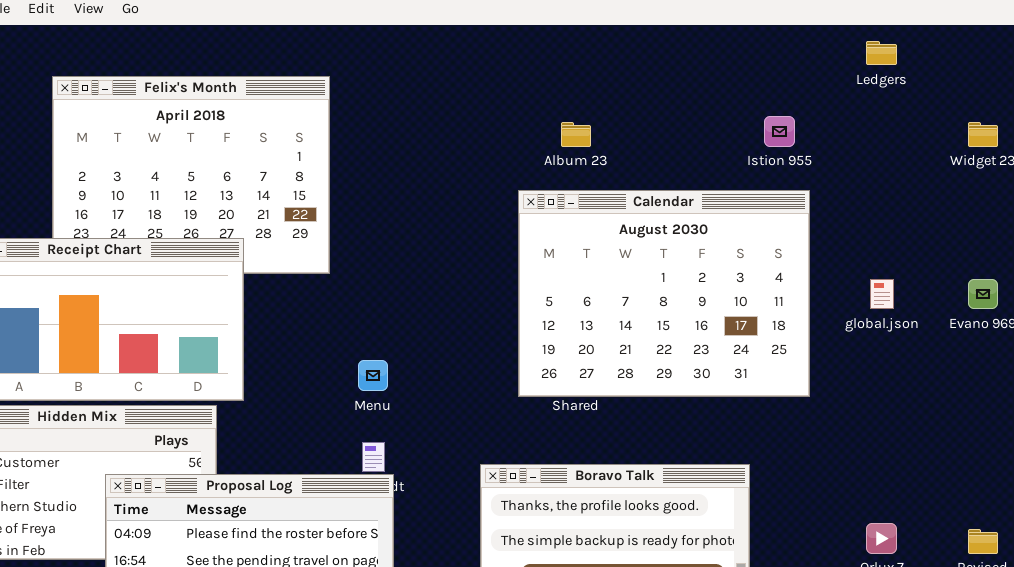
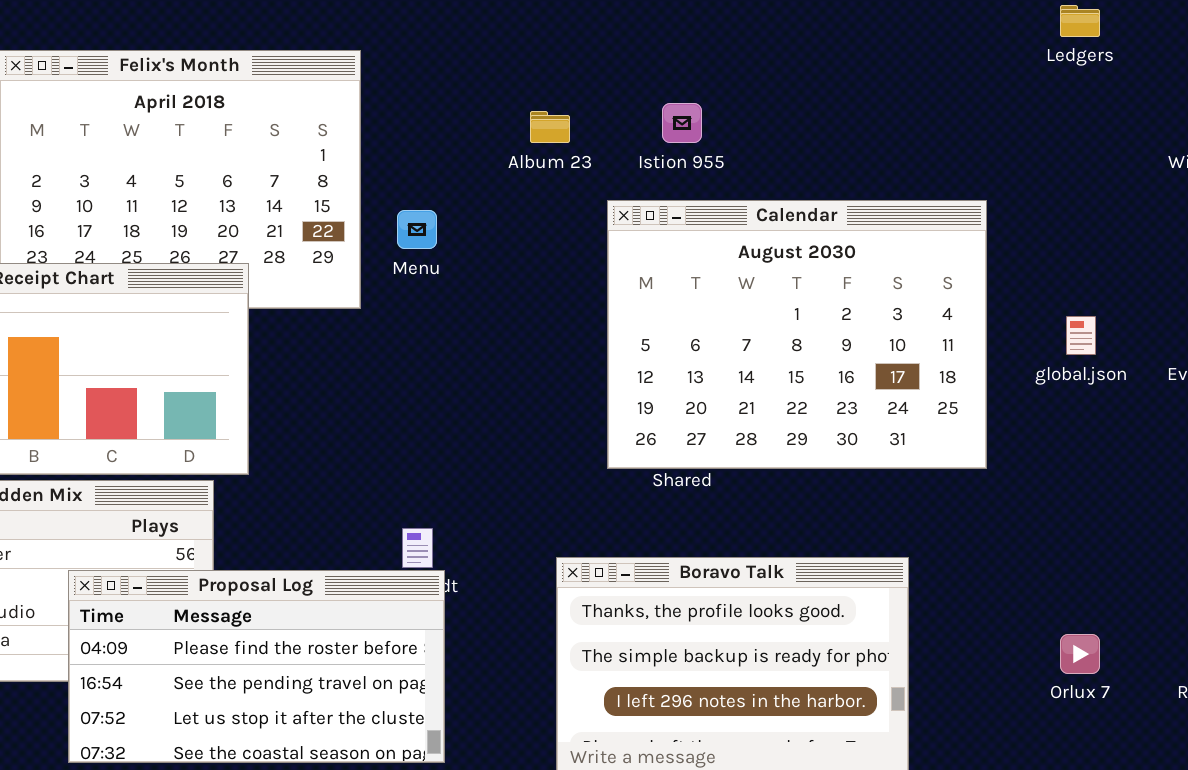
Istion 955: [764,116,795,147] -> [662,103,702,143], moved
Album 23: [561,122,591,147] -> [530,111,570,143], moved
Menu: [358,360,388,391] -> [397,210,437,249], moved

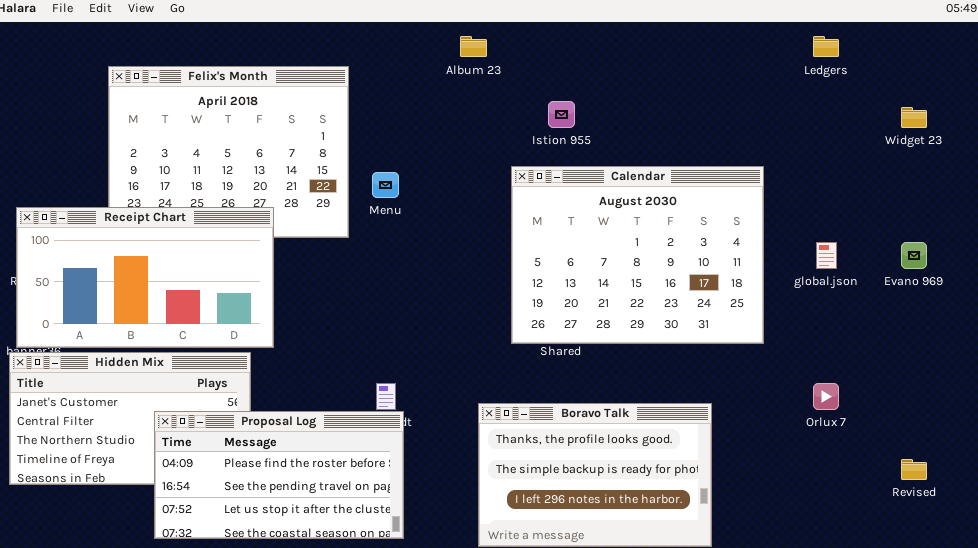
Album 23: [530,111,570,143] -> [460,36,487,57], moved
Orlux 7: [1060,634,1100,674] -> [813,383,839,410], moved

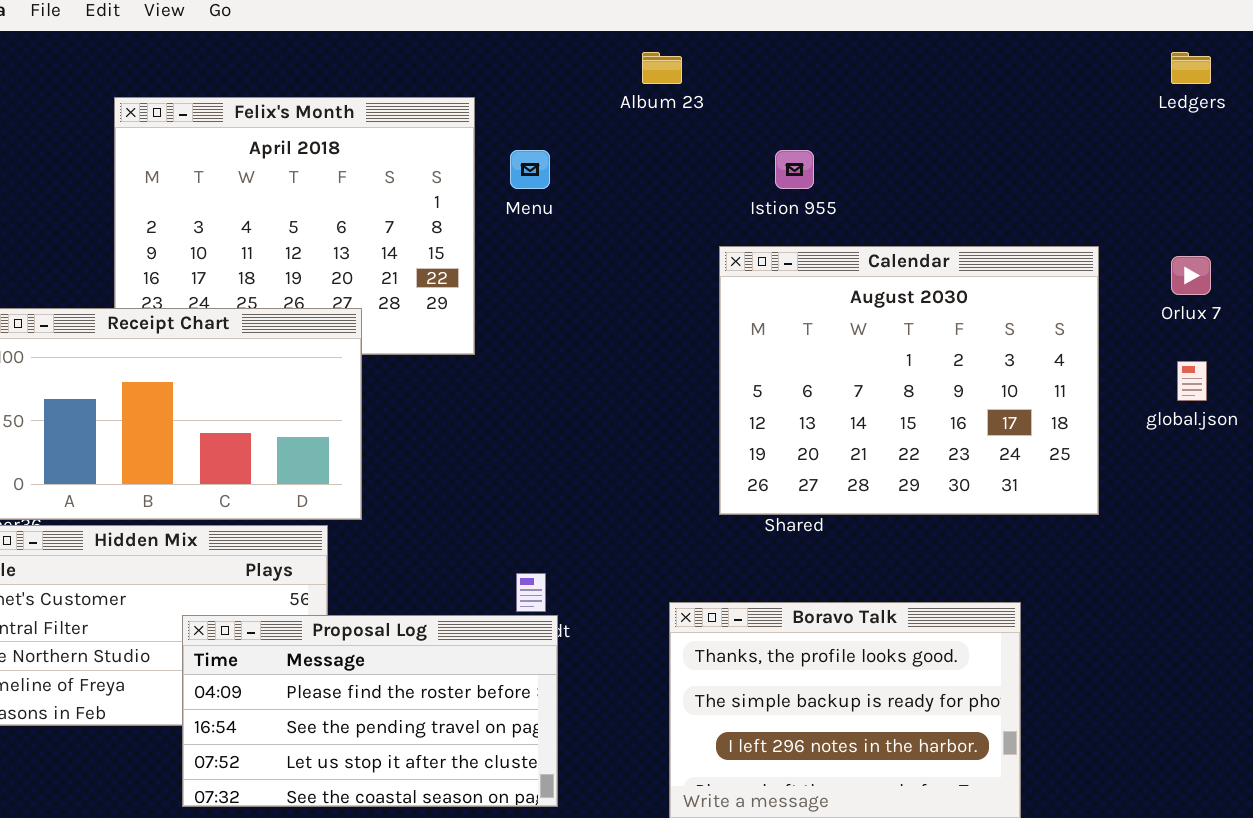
Menu: [372,172,399,198] -> [510,150,550,189], moved
Orlux 7: [813,383,839,410] -> [1171,256,1211,295], moved

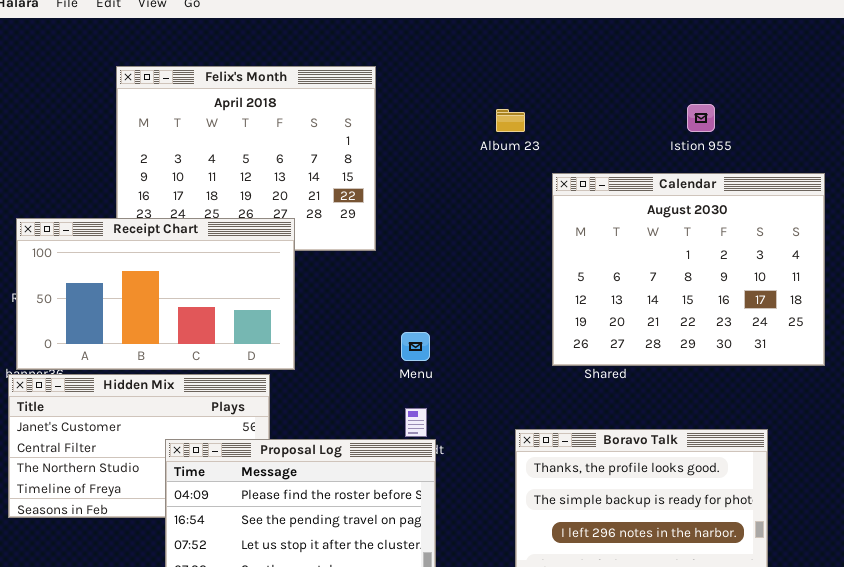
Album 23: [642,52,682,84] -> [496,109,525,132], moved
Menu: [510,150,550,189] -> [401,332,430,361], moved
Istion 955: [775,150,814,189] -> [687,104,715,132], moved

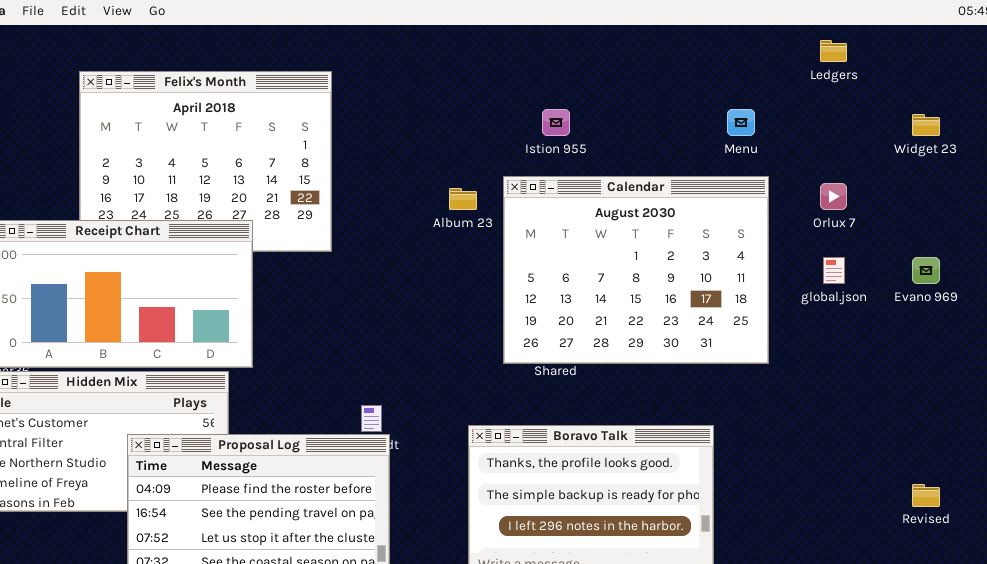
Istion 955: [687,104,715,132] -> [542,109,570,136], moved
Album 23: [496,109,525,132] -> [449,188,477,210], moved
Menu: [401,332,430,361] -> [727,109,755,136], moved

